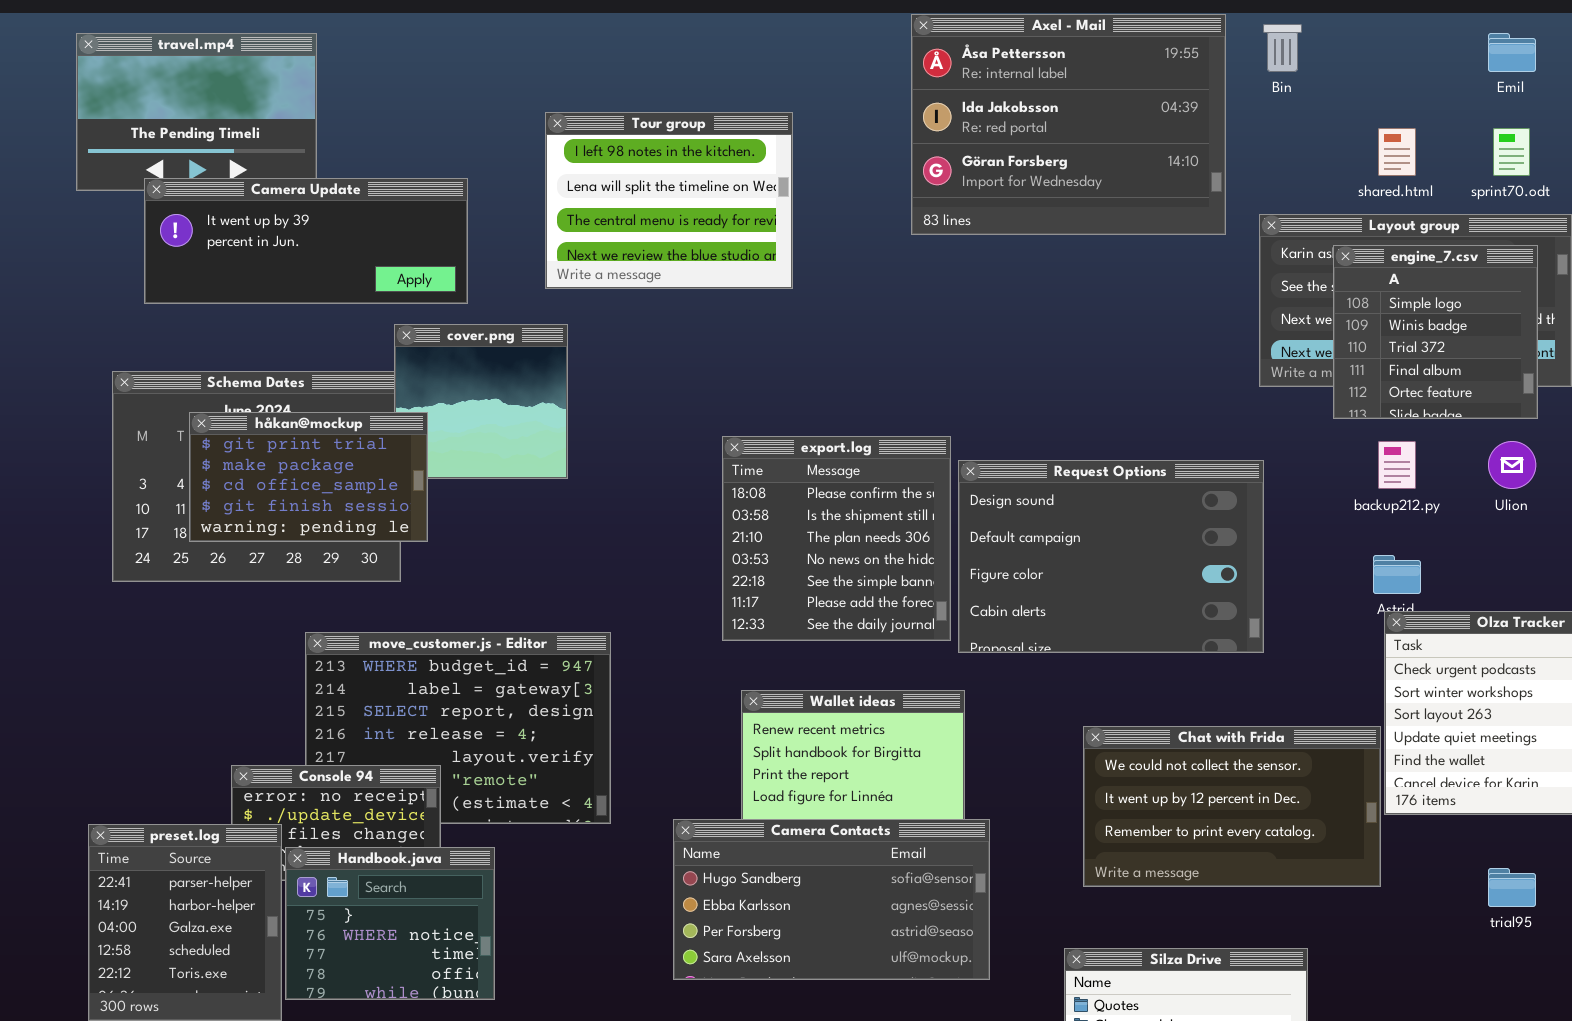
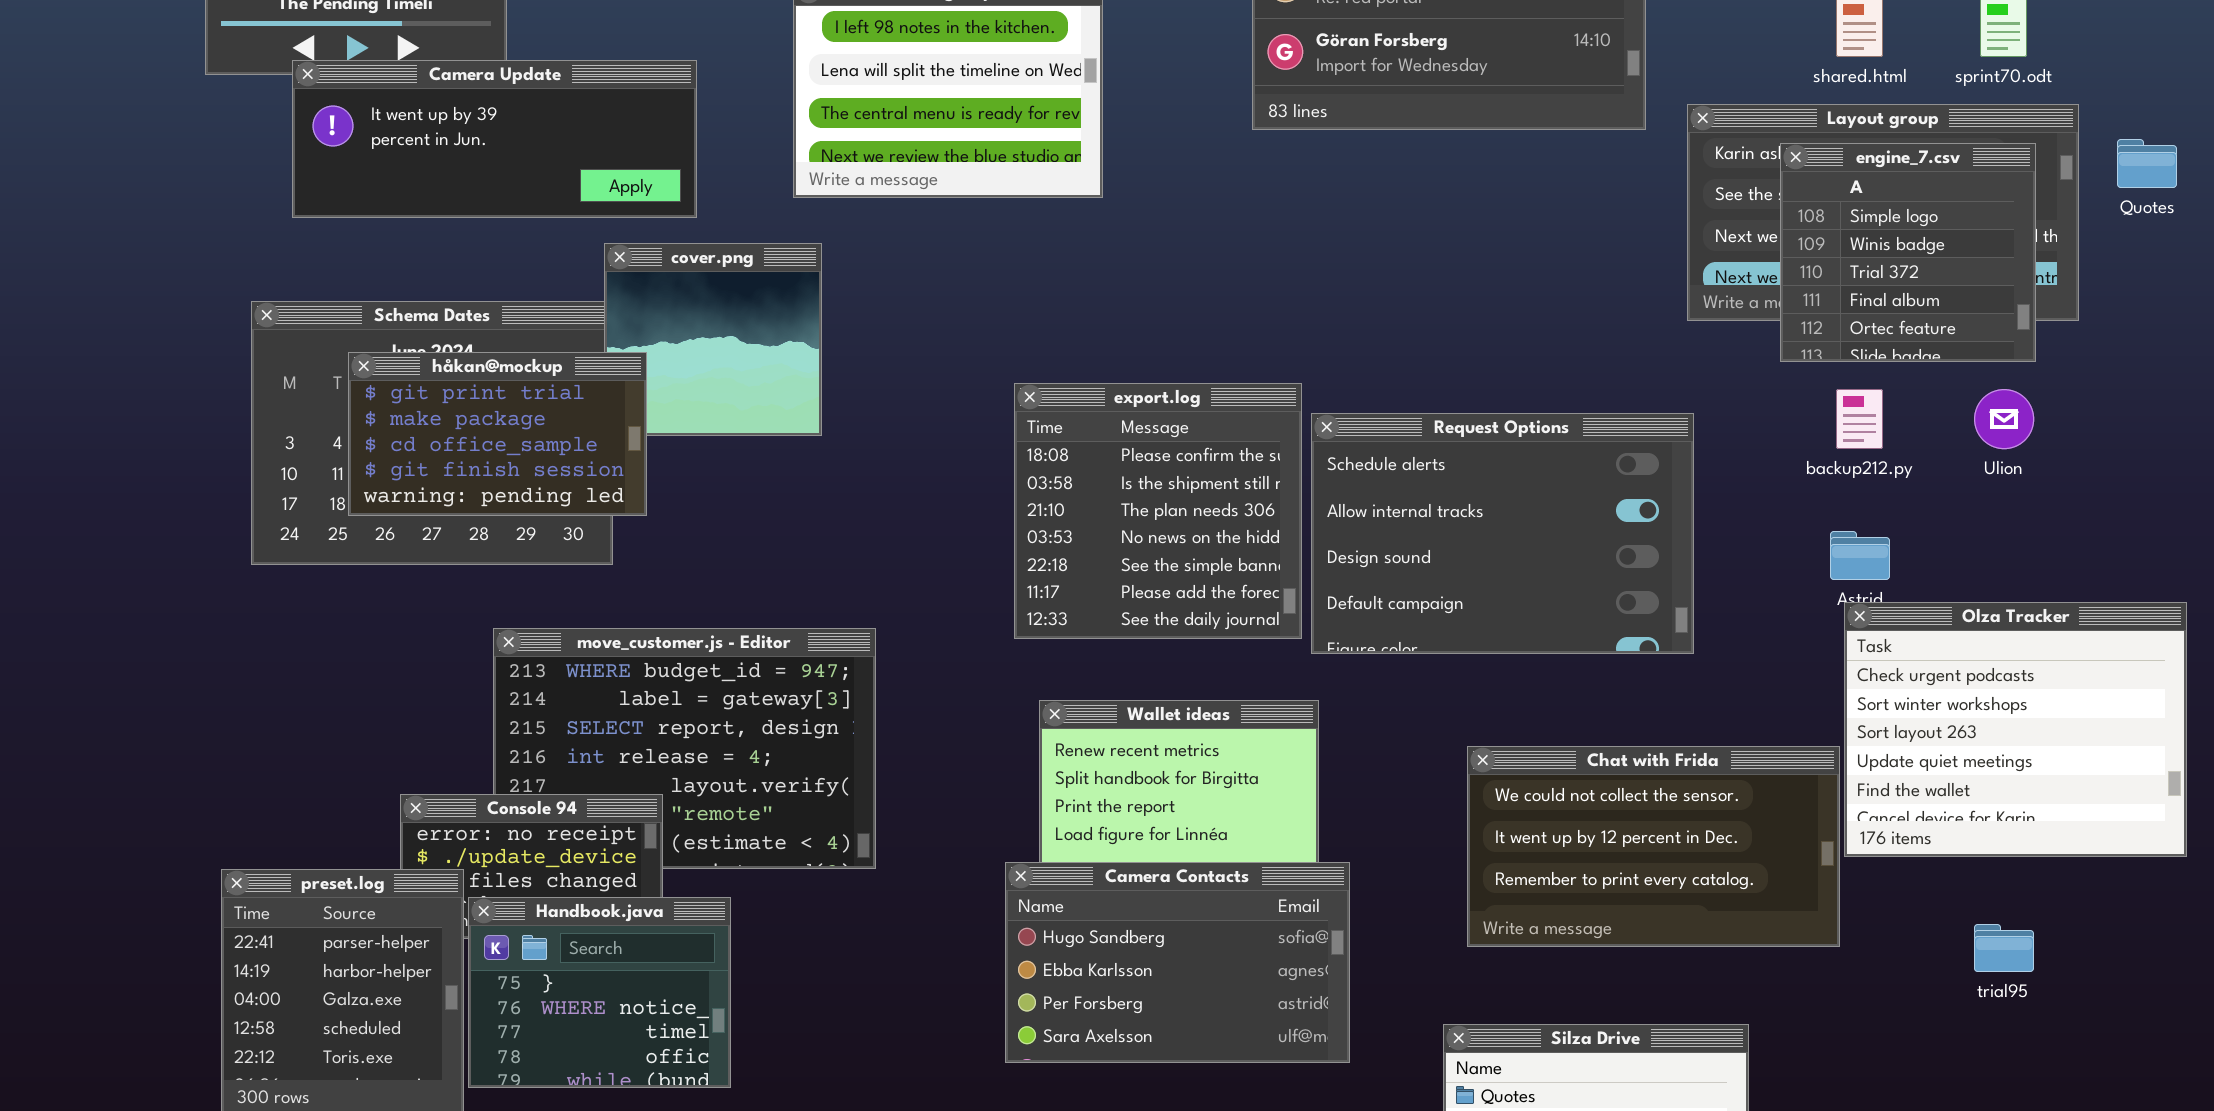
Request Options: [958,460,1264,653] -> [1311,413,1694,654], scrolled up 2 rows
Camera Contacts: [673,819,990,980] -> [1005,862,1350,1063], resized

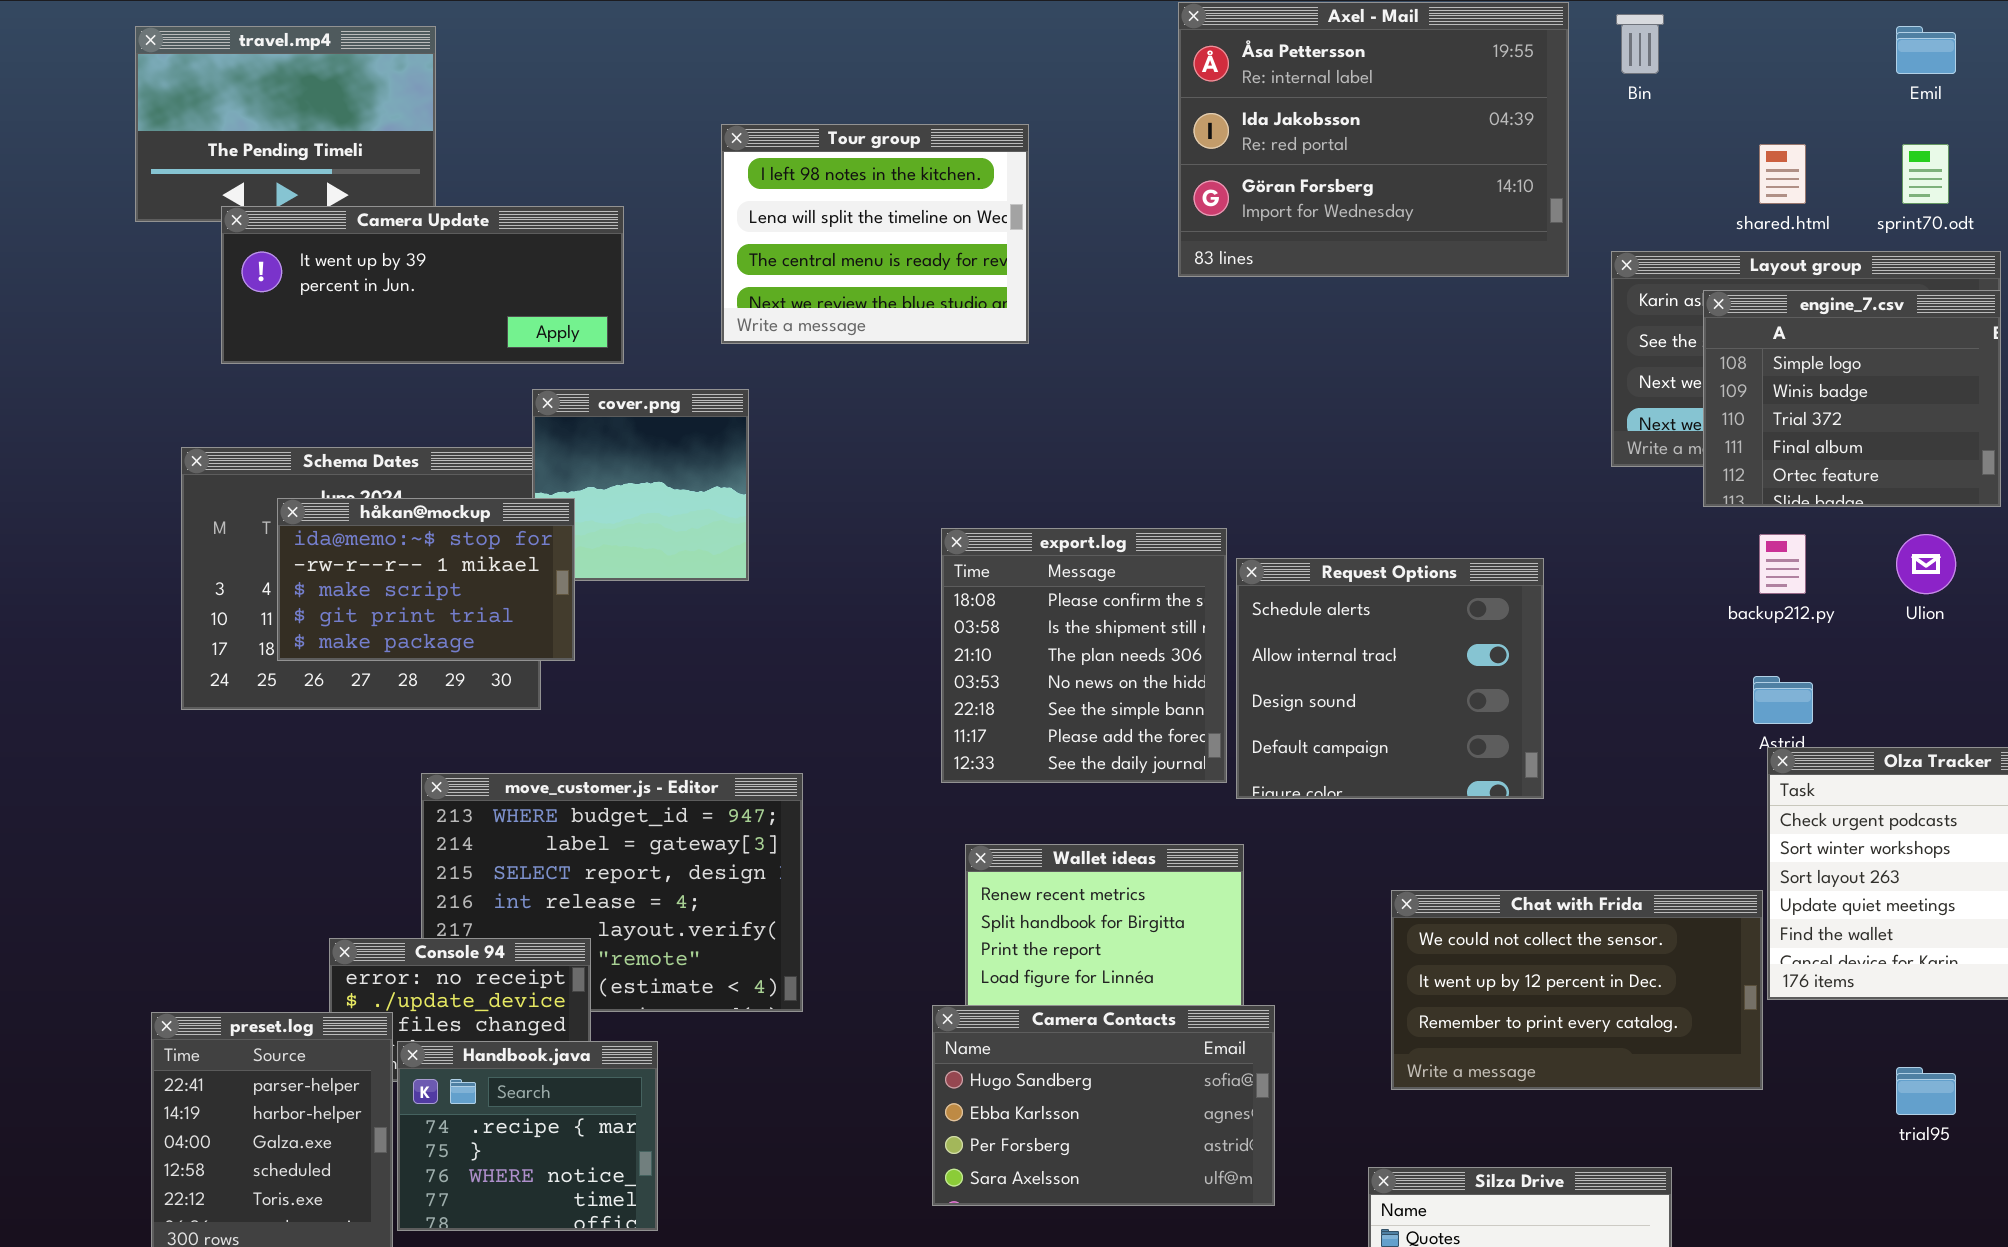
engine_7.csv: [1780,143,2036,362] -> [1703,290,2001,507], resized
håkan@mockup: [348,352,647,516] -> [277,498,575,661], scrolled up 3 rows
Request Options: [1311,413,1694,654] -> [1236,558,1544,799], resized
Handbook.java: [468,897,731,1088] -> [397,1041,658,1231], scrolled up 1 row

